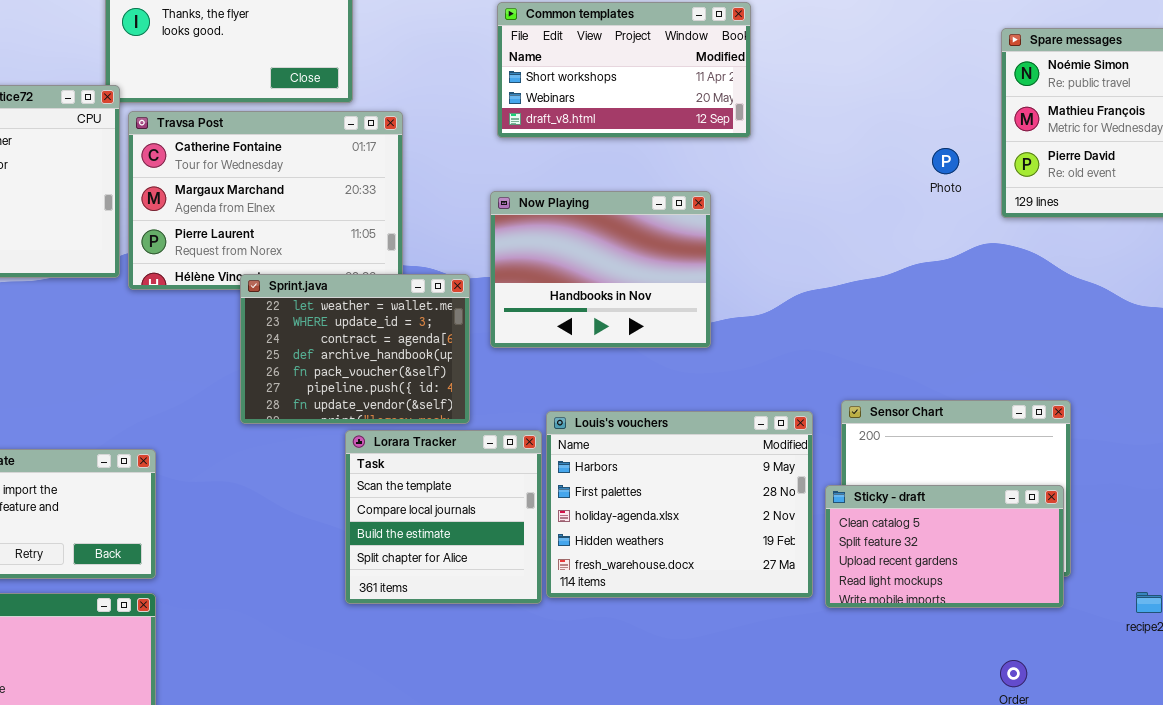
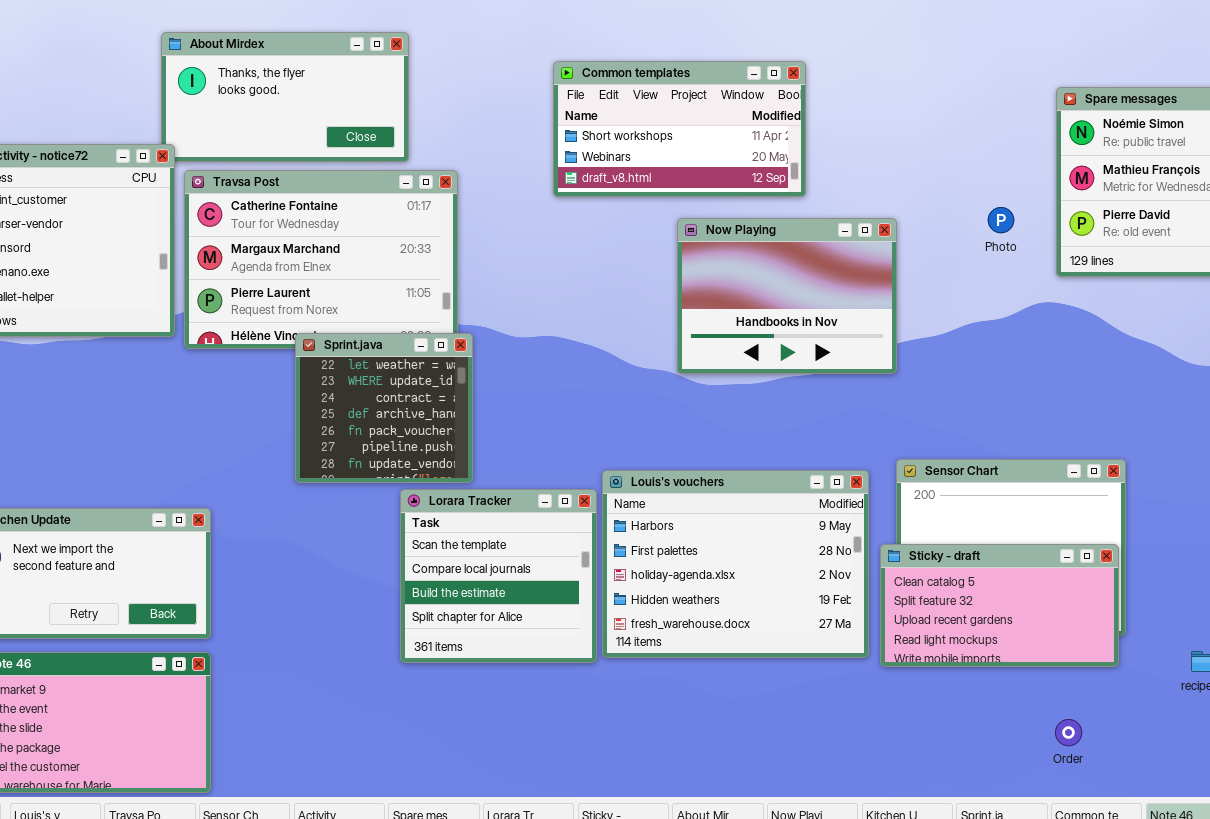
Now Playing: [490,191,711,348] -> [677,218,897,374], moved
Sprint.java: [240,274,470,424] -> [295,333,473,483], resized

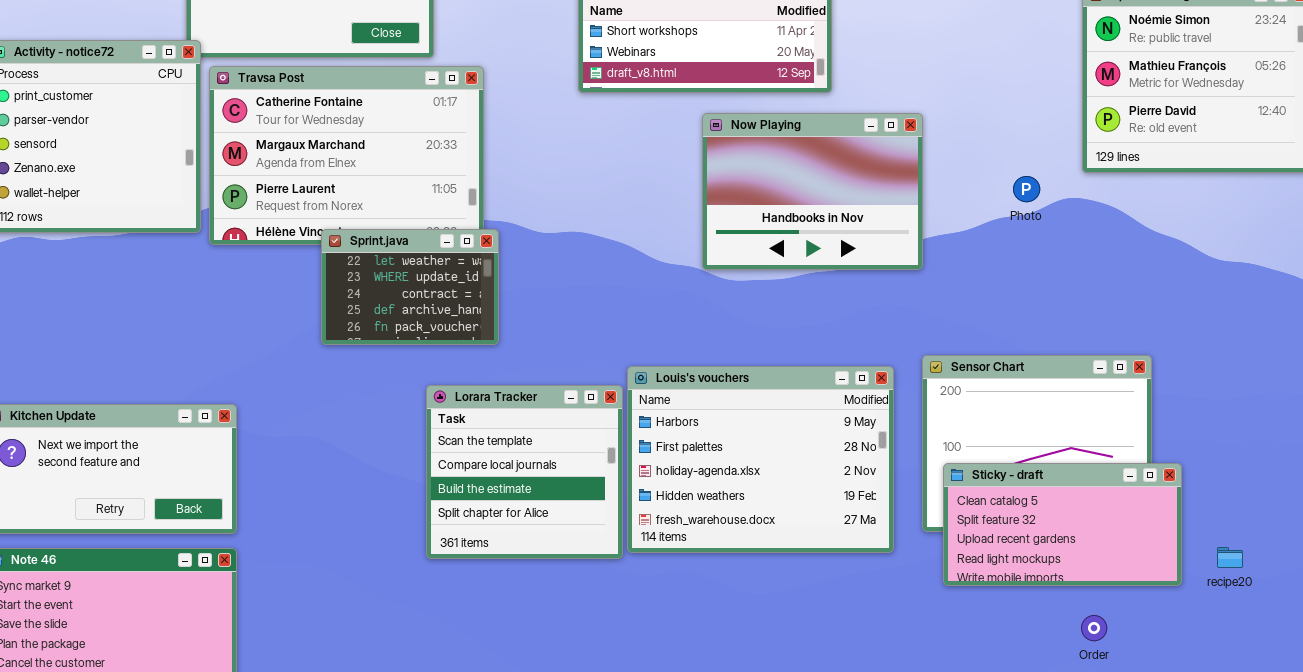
Photo: [988,207,1014,233] -> [1013,176,1040,202], moved
Sprint.java: [295,333,473,483] -> [321,229,499,345], resized
Sticky - draft: [880,544,1119,667] -> [943,463,1182,586], moved

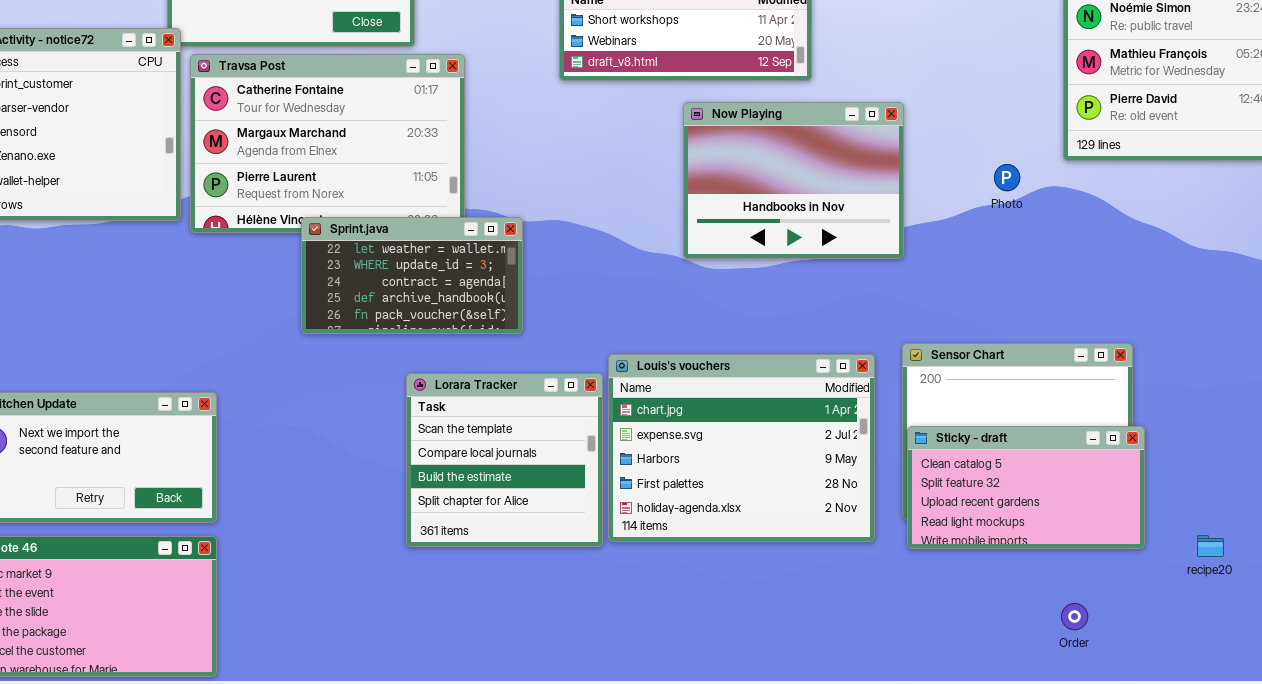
Sprint.java: [321,229,499,345] -> [301,217,523,334], resized
Louis's vouchers: [627,366,894,553] -> [608,354,875,542], scrolled up 2 rows
Sticky - draft: [943,463,1182,586] -> [907,426,1145,549], moved

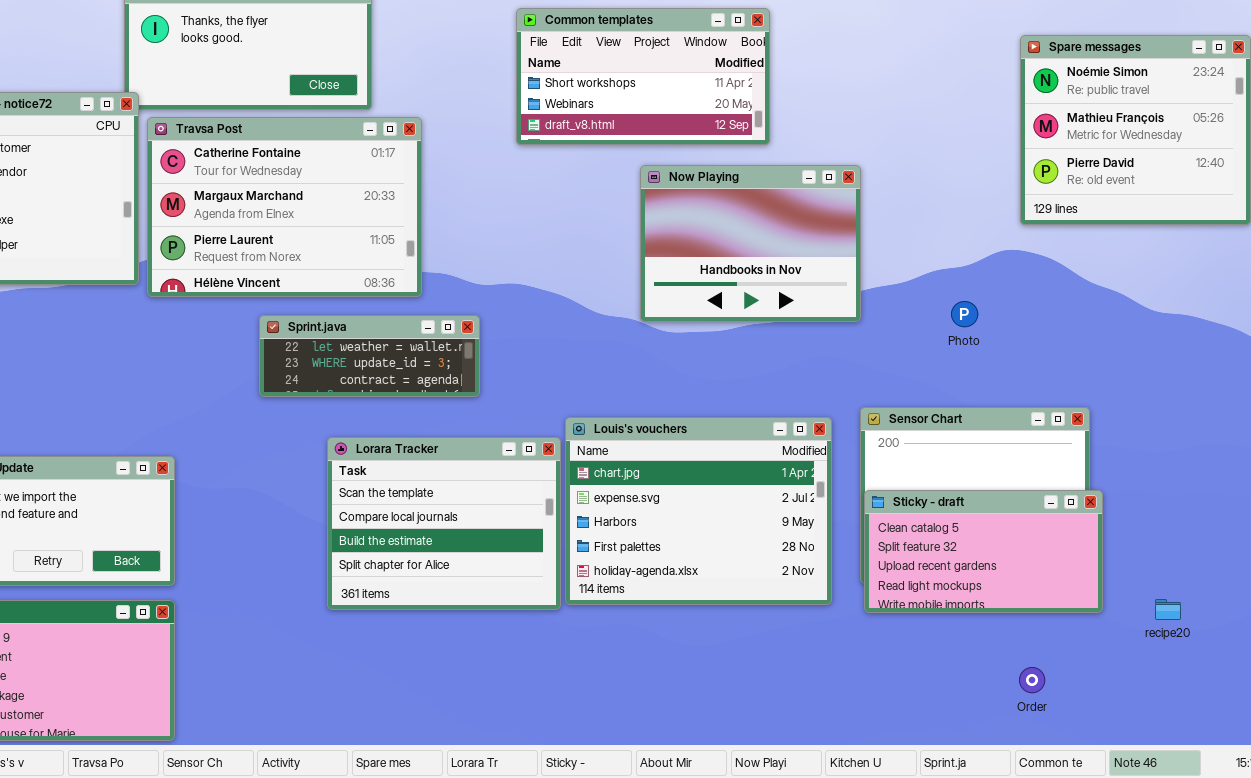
Photo: [994,164,1020,191] -> [951,301,978,327], moved
Sprint.java: [301,217,523,334] -> [259,315,480,397], resized
Lorara Tracker: [406,373,603,547] -> [327,437,561,610], resized

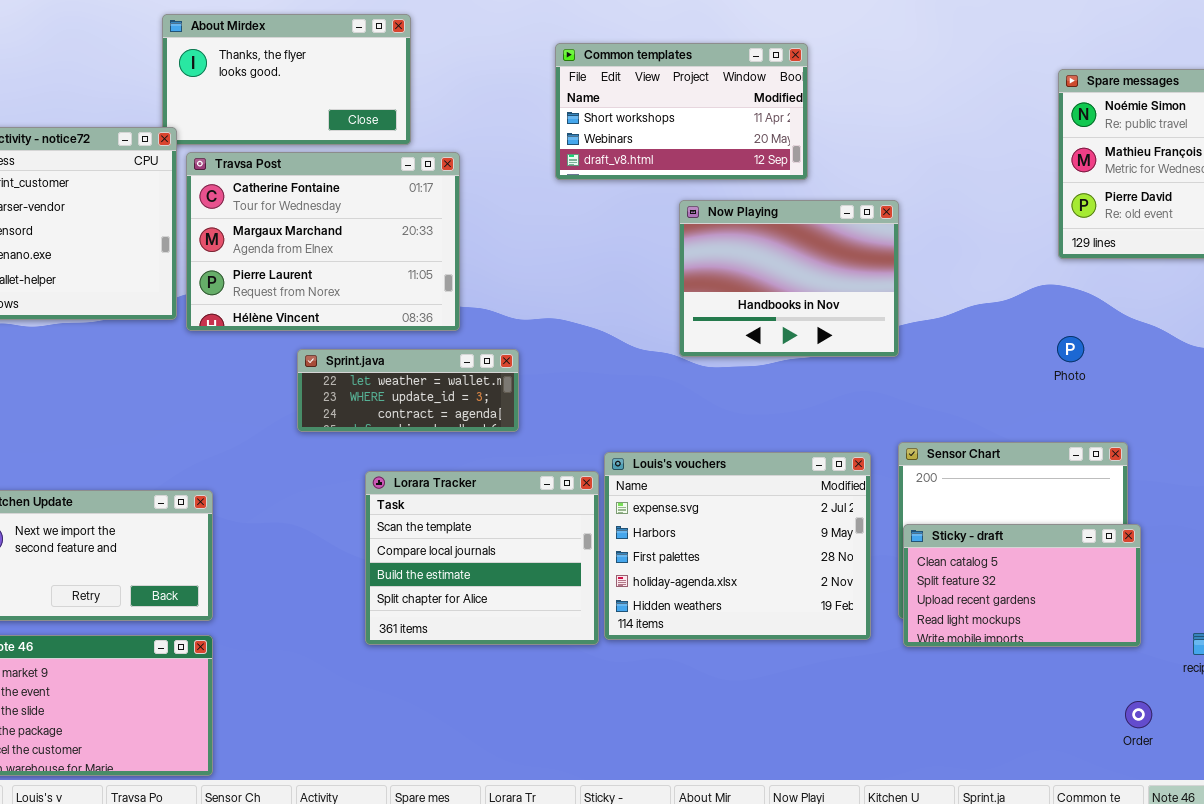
Photo: [951,301,978,327] -> [1057,336,1084,362], moved
Louis's vouchers: [565,417,832,605] -> [604,452,871,640], scrolled down 1 row
Order: [1019,667,1045,693] -> [1125,701,1152,728], moved

